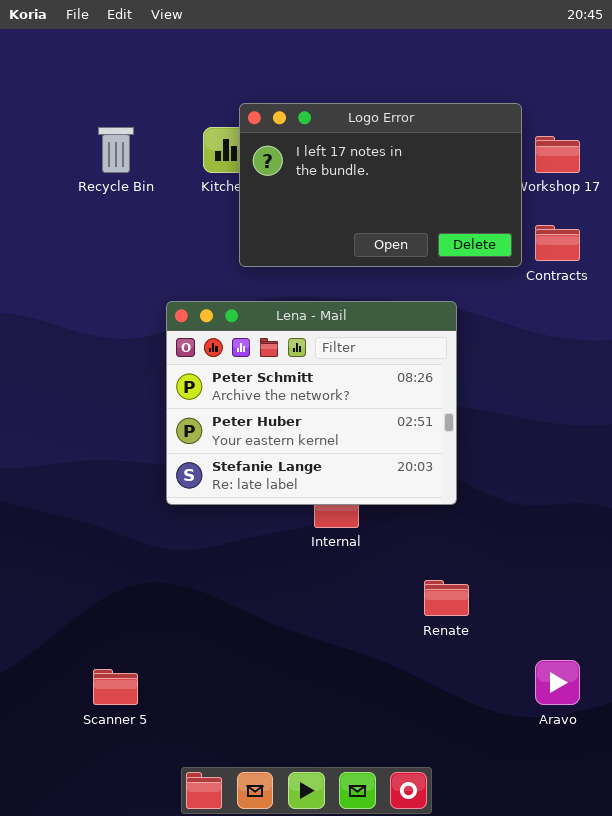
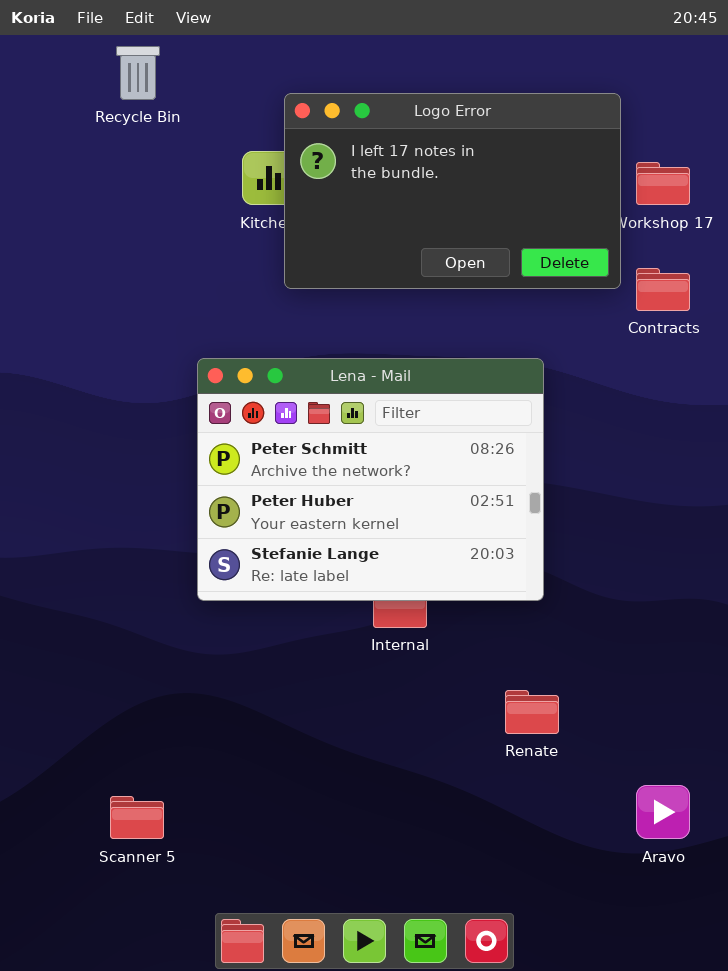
Logo Error: [239,103,522,267] -> [284,93,621,289], moved
Recycle Bin: [98,127,134,173] -> [116,46,160,100], moved

